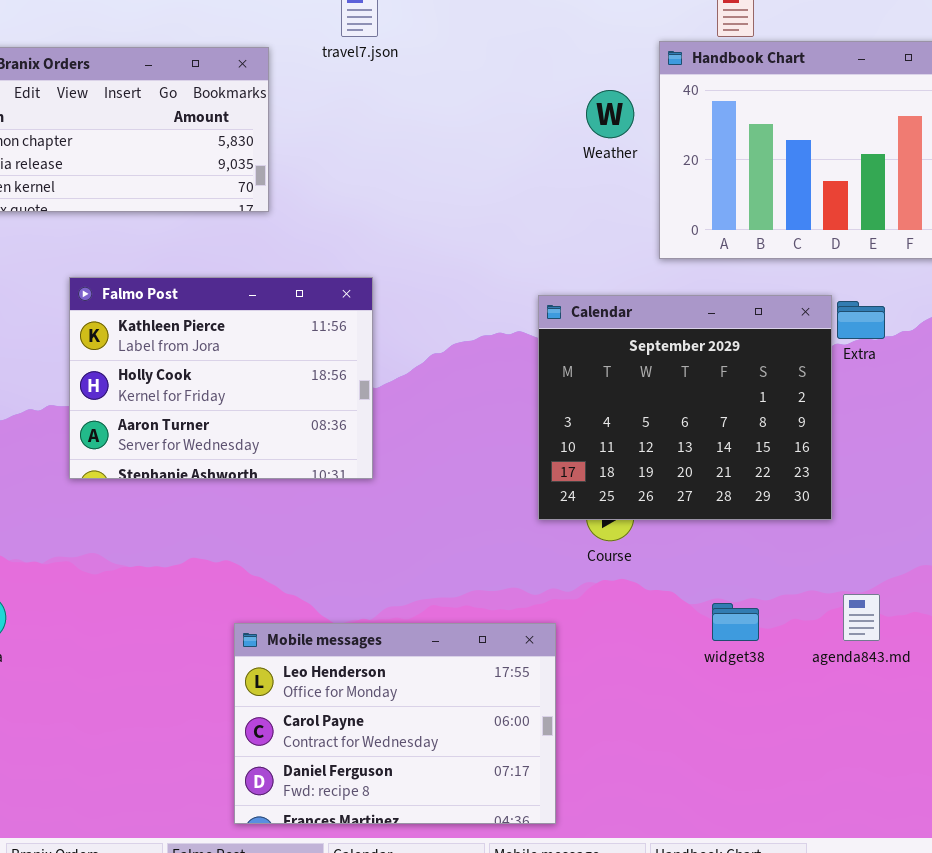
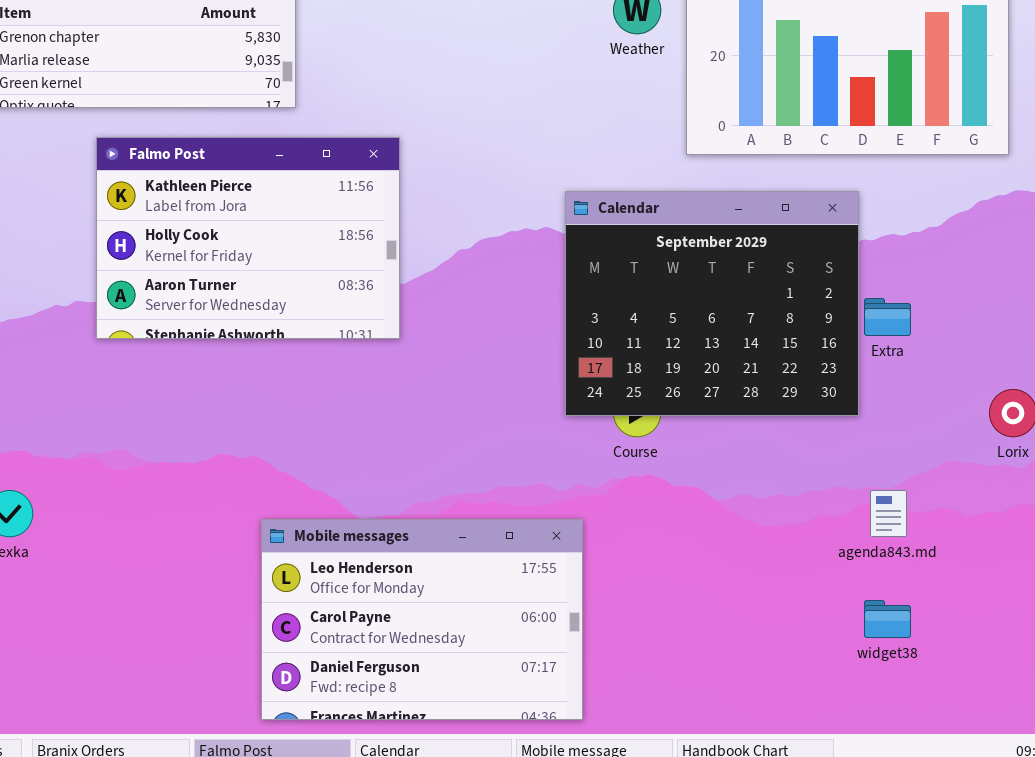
Falmo Post: [69,277,373,479] -> [96,137,400,339], moved
Extra: [837,301,885,339] -> [864,298,911,336], moved
widget38: [712,603,759,641] -> [864,600,911,638], moved

